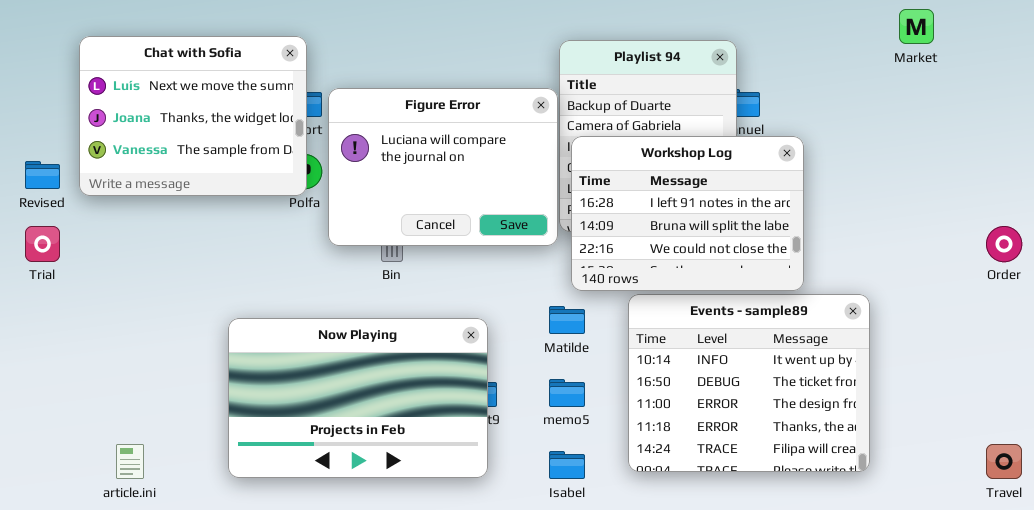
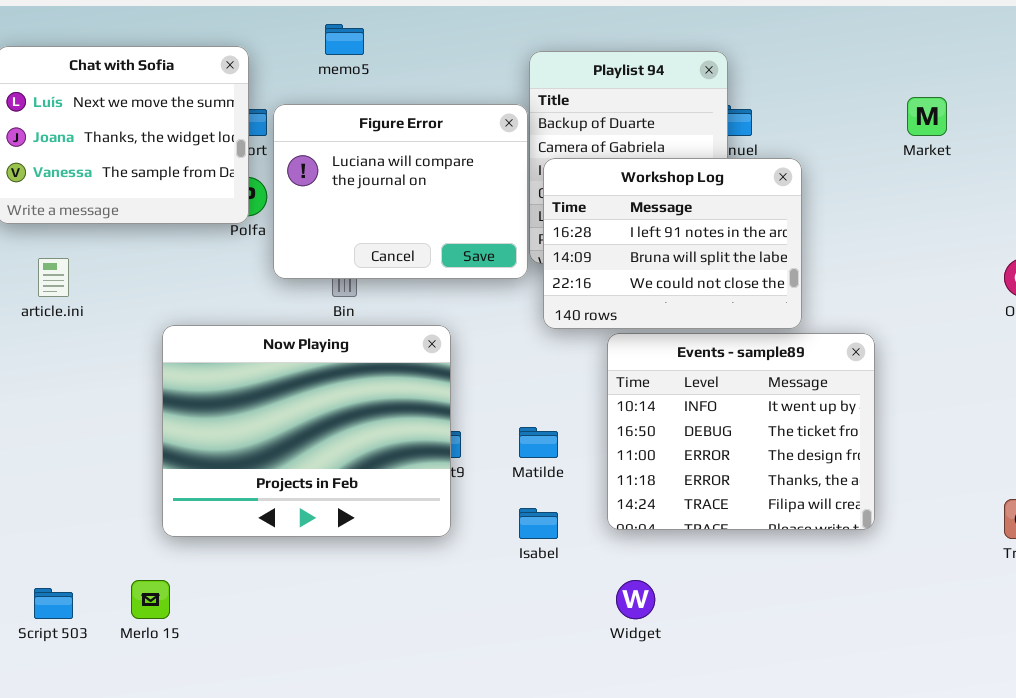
Market: [899,9,934,44] -> [907,97,947,136], moved
Matilde: [549,306,585,334] -> [519,427,558,458], moved
Now Playing: [228,318,488,478] -> [162,325,451,537], resized
memo5: [549,379,585,407] -> [325,24,364,55], moved
article.ini: [116,444,144,479] -> [38,258,69,297], moved

